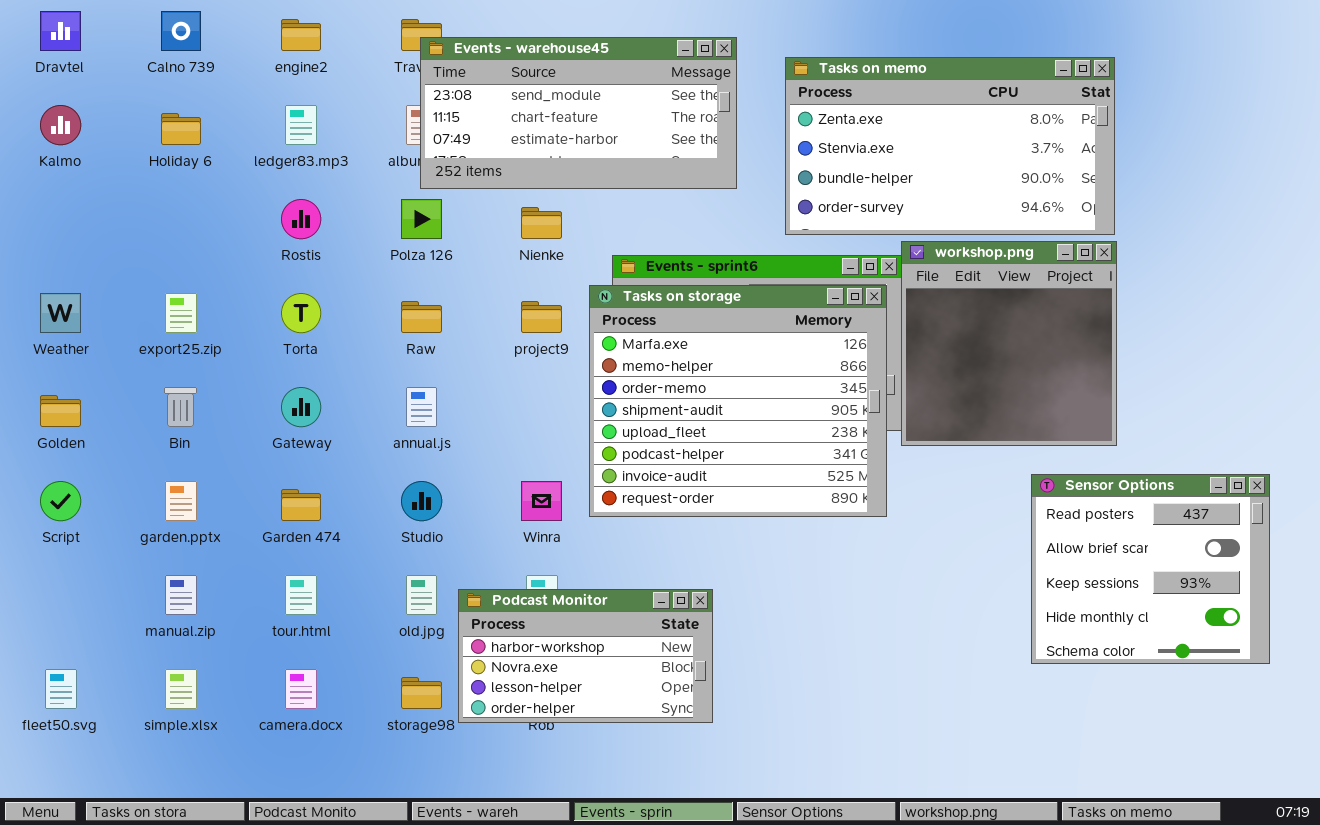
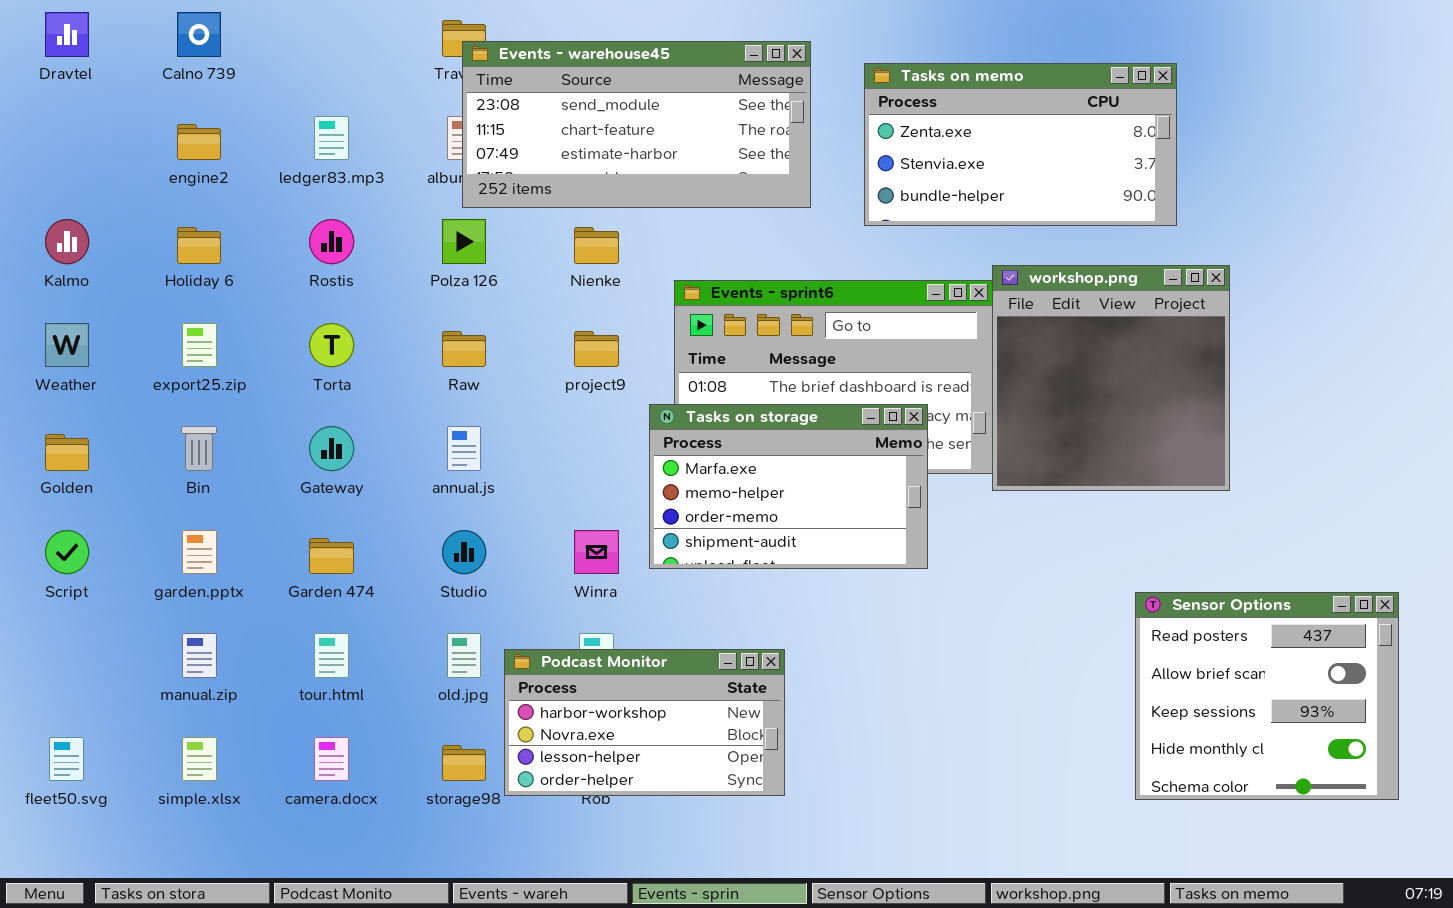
engine2: [281,19,321,51] -> [177,124,221,160], moved
Tasks on memo: [785,57,1115,235] -> [864,63,1177,226], resized
Kalmo: [40,105,81,145] -> [45,219,89,264], moved
Holiday 6: [161,113,201,145] -> [177,227,221,264], moved
Tasks on storage: [589,285,887,517] -> [649,404,928,569], resized
Sensor Options: [1031,474,1270,664] -> [1135,592,1399,800], moved

